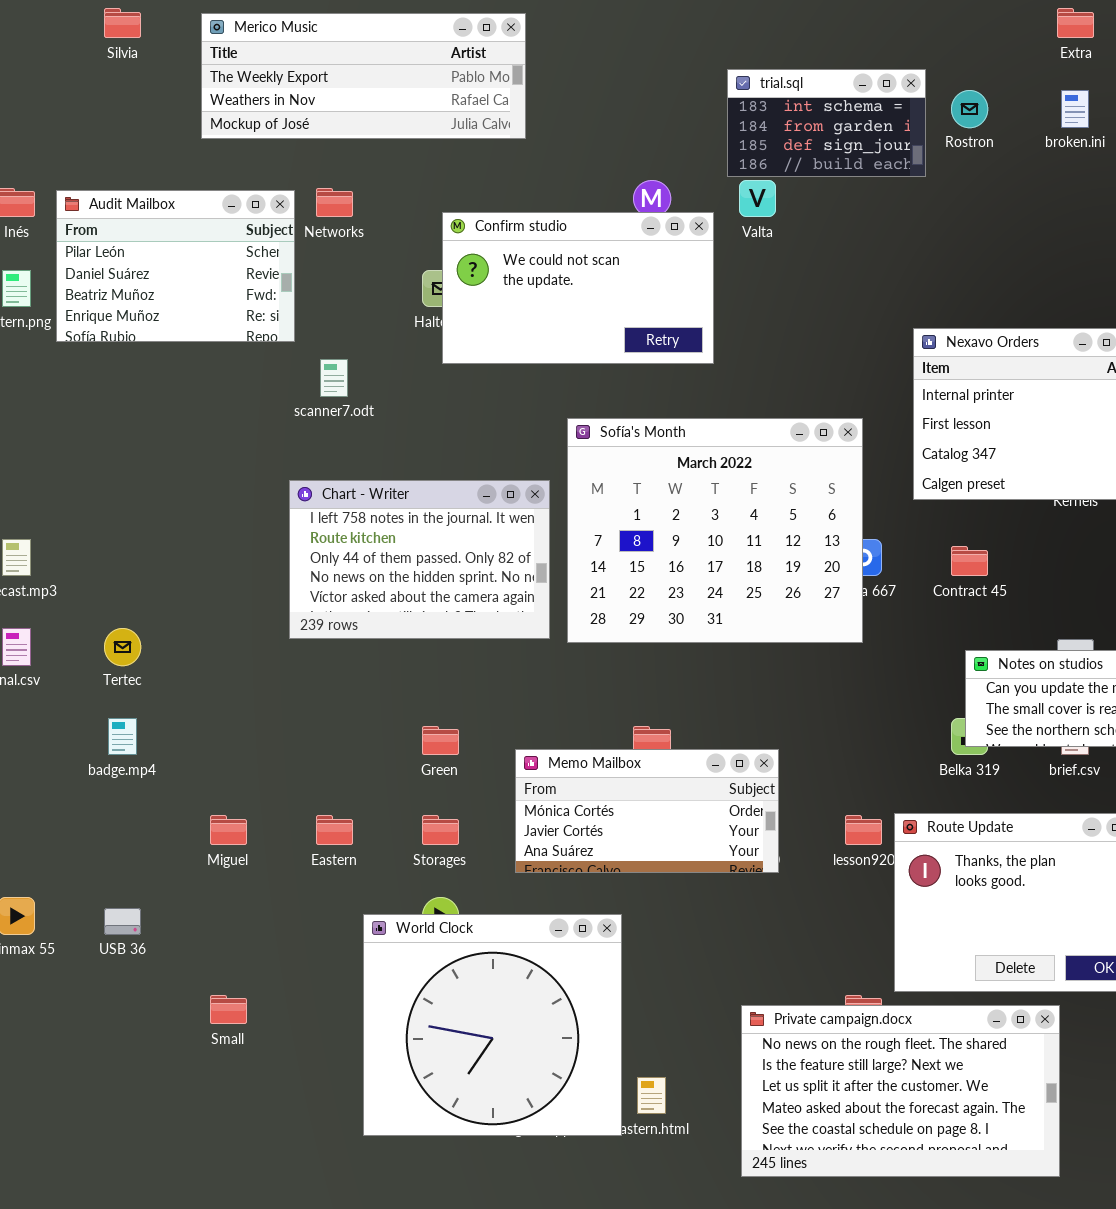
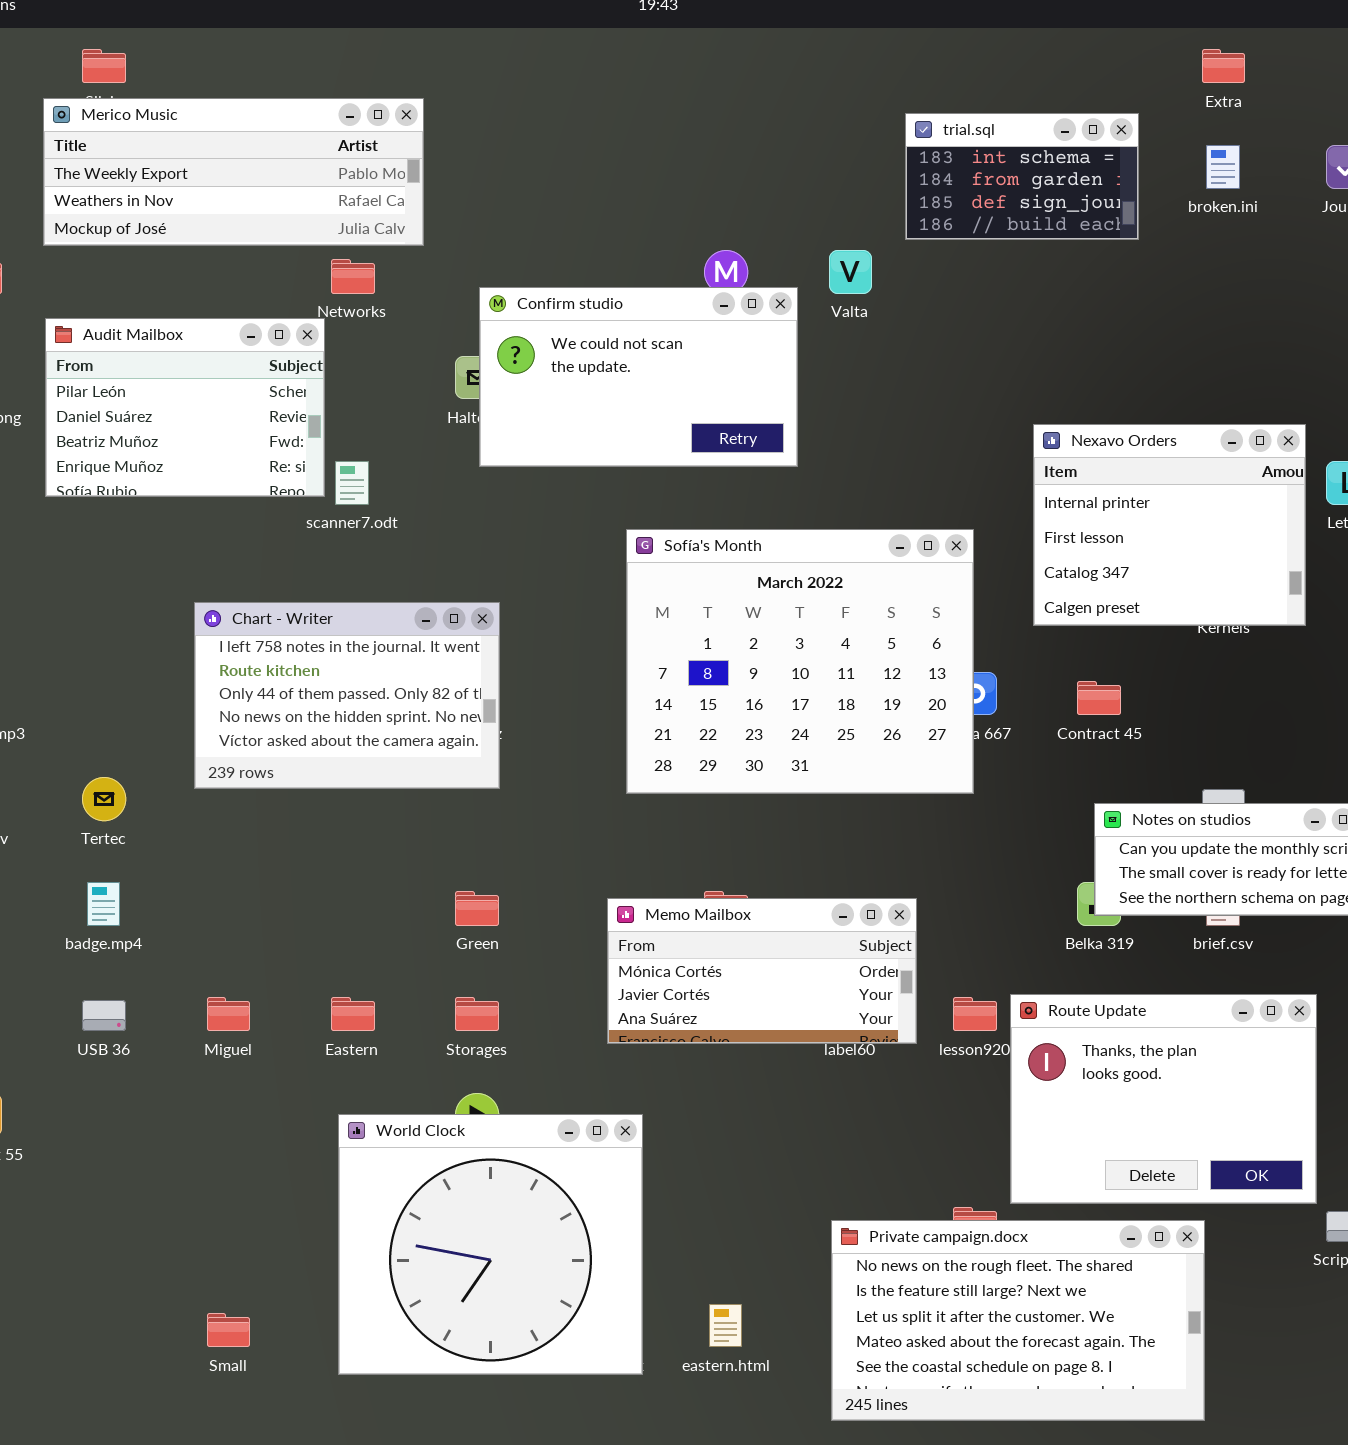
Merico Music: [201,13,526,139] -> [43,98,424,246], moved
trial.sql: [727,69,926,177] -> [905,113,1139,240], moved
Audit Mailbox: [56,190,295,342] -> [45,318,325,497], moved
Chart - Writer: [289,480,550,639] -> [194,602,500,789], moved
Memo Mailbox: [515,749,779,873] -> [607,898,917,1044], moved
USB 36: [104,908,141,935] -> [82,1000,126,1031], moved
World Clock: [363,914,622,1136] -> [338,1114,643,1375], moved
Small: [210,995,247,1024] -> [207,1313,250,1347], moved

